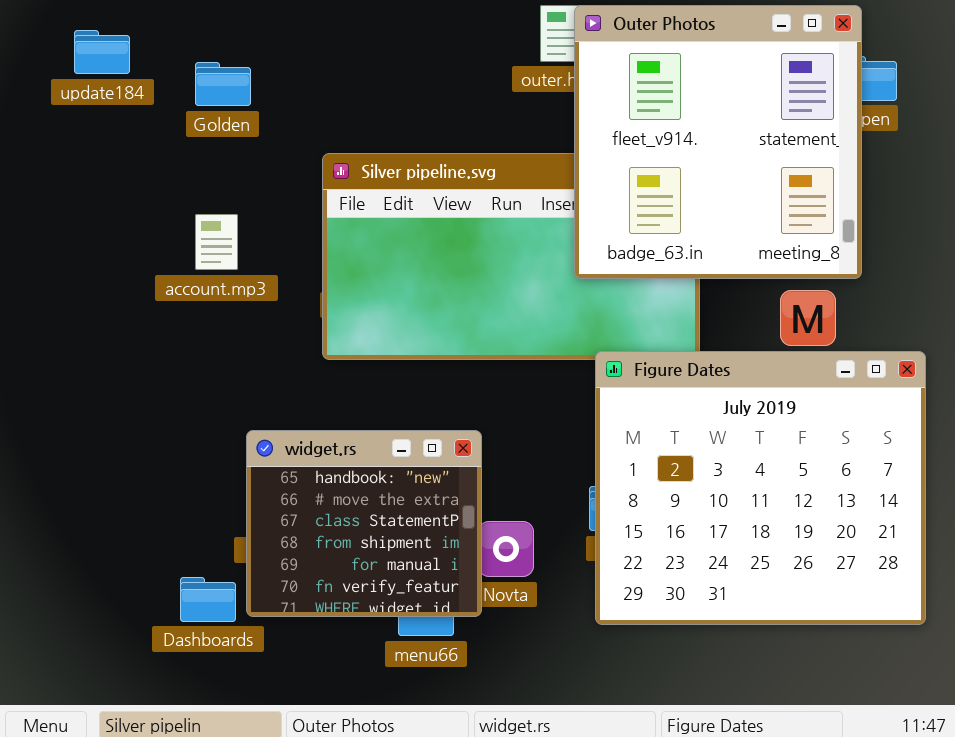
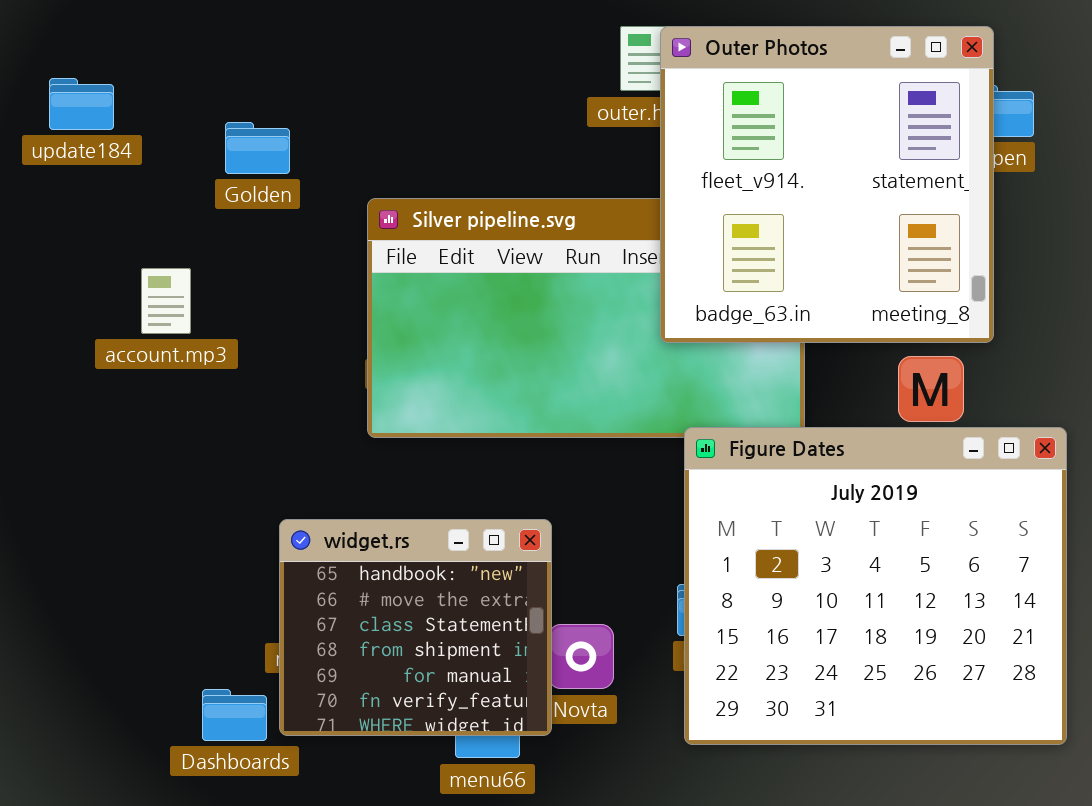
update184: [74,30,130,74] -> [49,78,114,130], moved
Golden: [195,62,251,106] -> [225,122,290,174], moved
account.mp3: [195,214,238,270] -> [141,268,191,334], moved

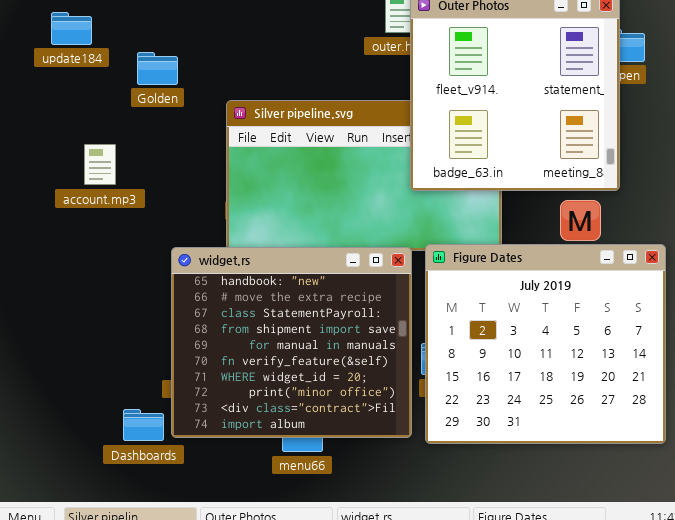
update184: [49,78,114,130] -> [51,12,92,45], moved
widget.rs: [279,519,552,736] -> [171,247,412,438], resized

